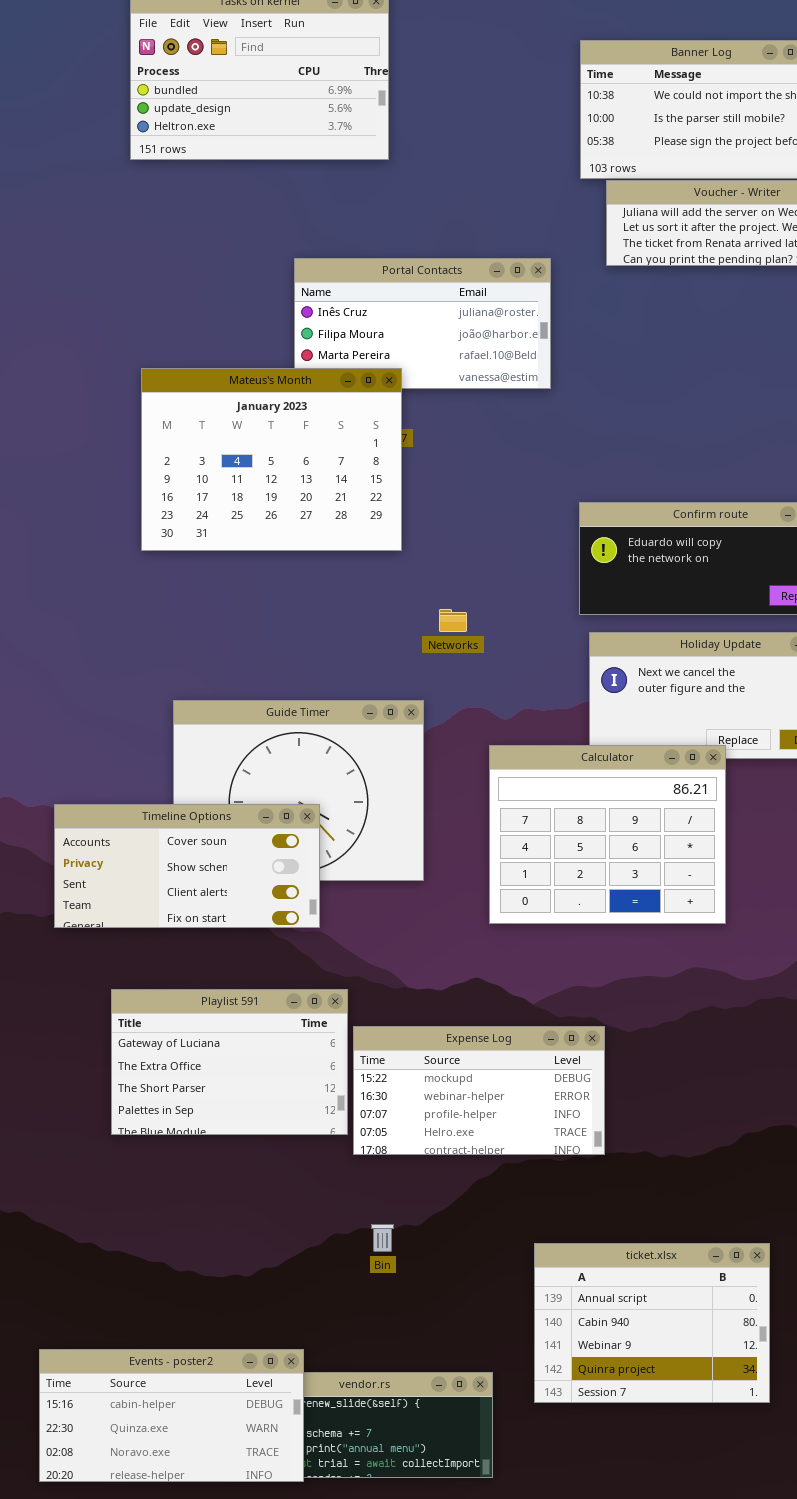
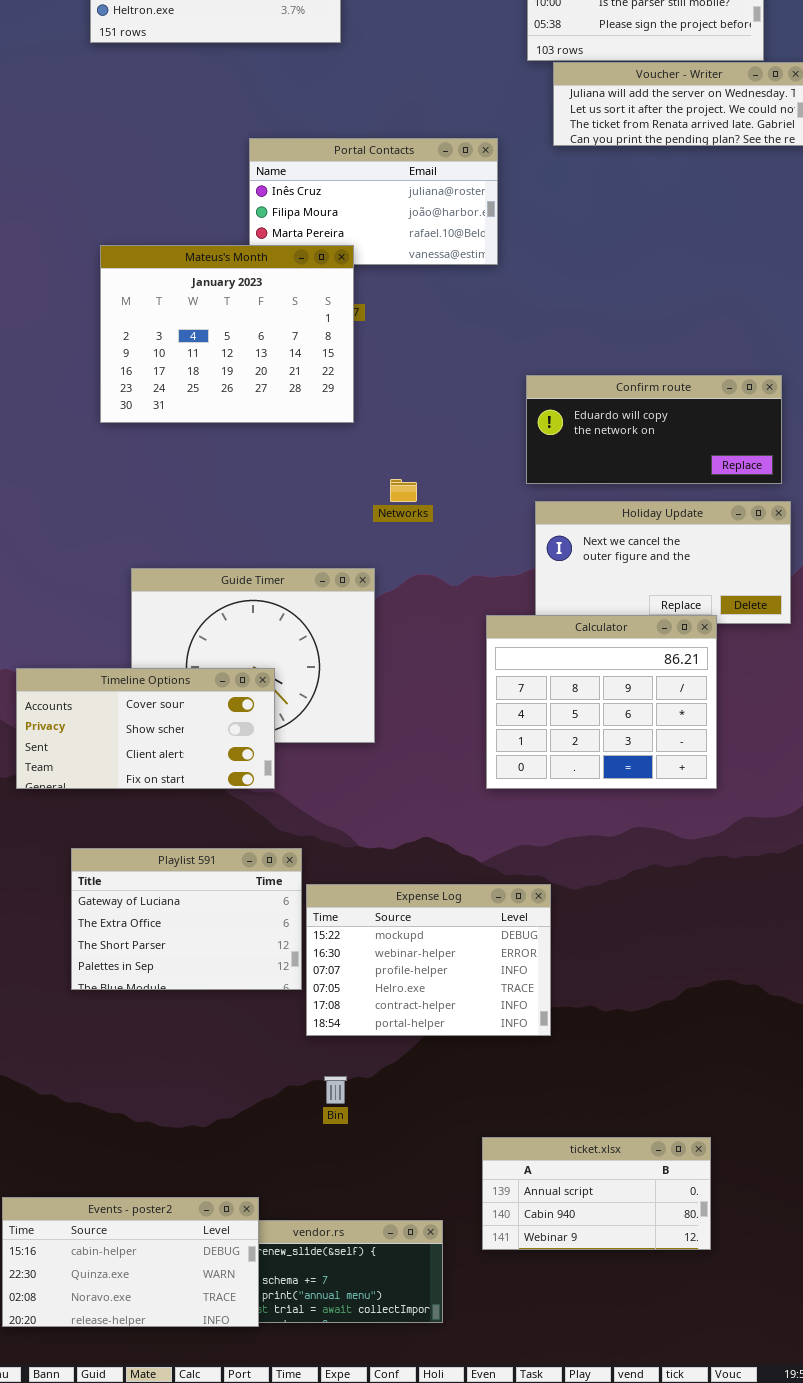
Calculator: [489,745,726,924] -> [486,615,717,789], moved
Expense Log: [353,1026,605,1155] -> [306,884,551,1036], resized
ticket.xlsx: [534,1243,770,1403] -> [482,1137,711,1250], resized

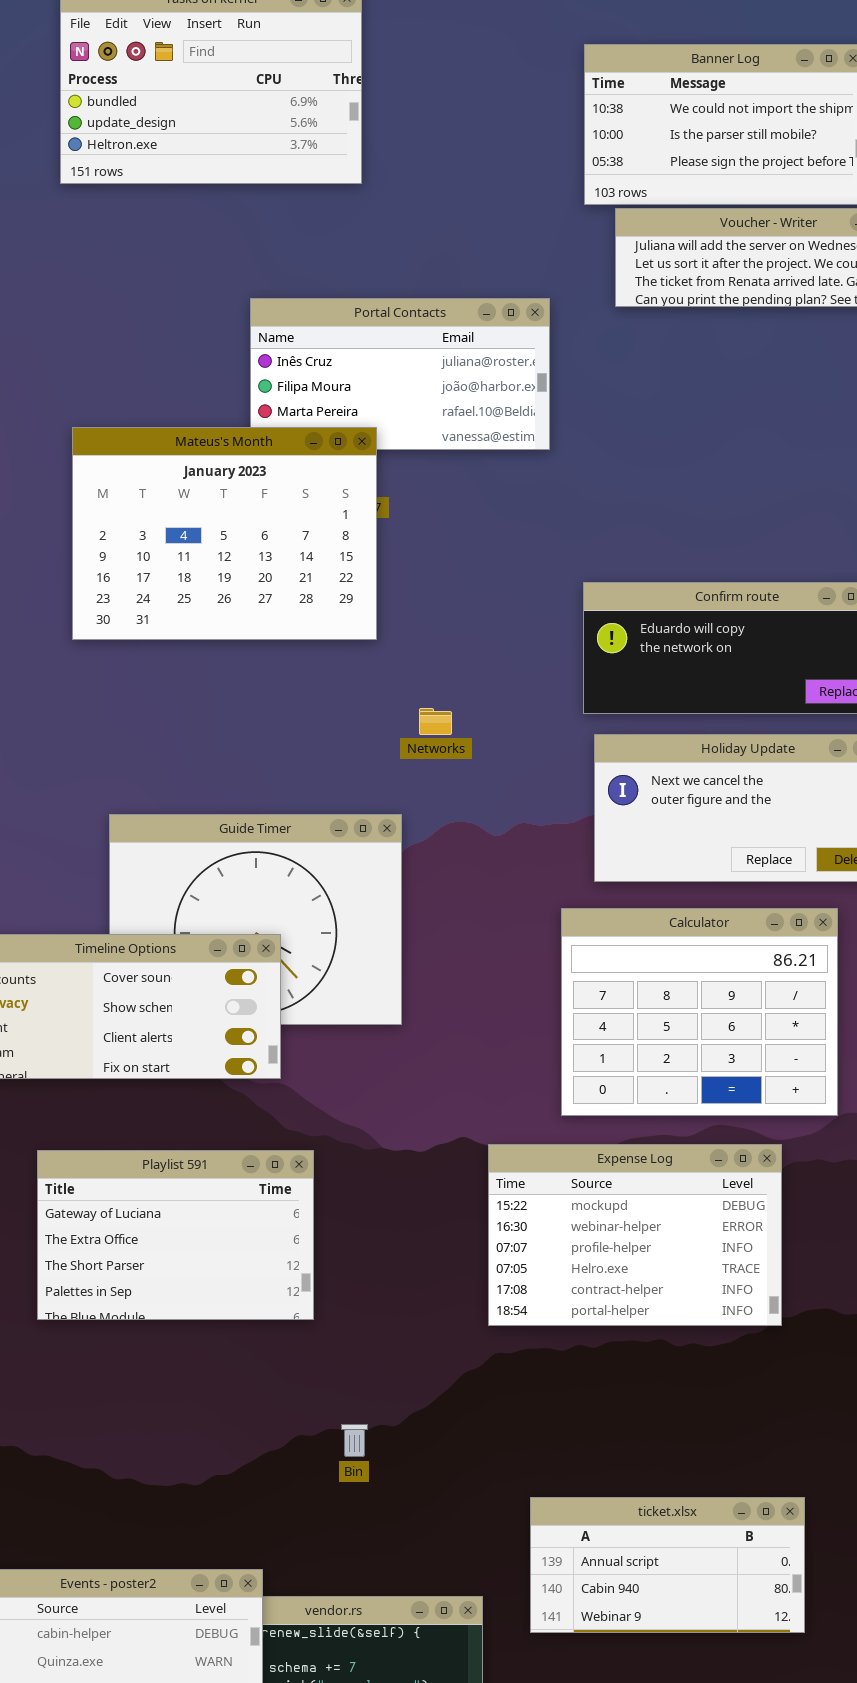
Calculator: [486,615,717,789] -> [561,908,838,1116], moved
Expense Log: [306,884,551,1036] -> [488,1144,782,1326], moved

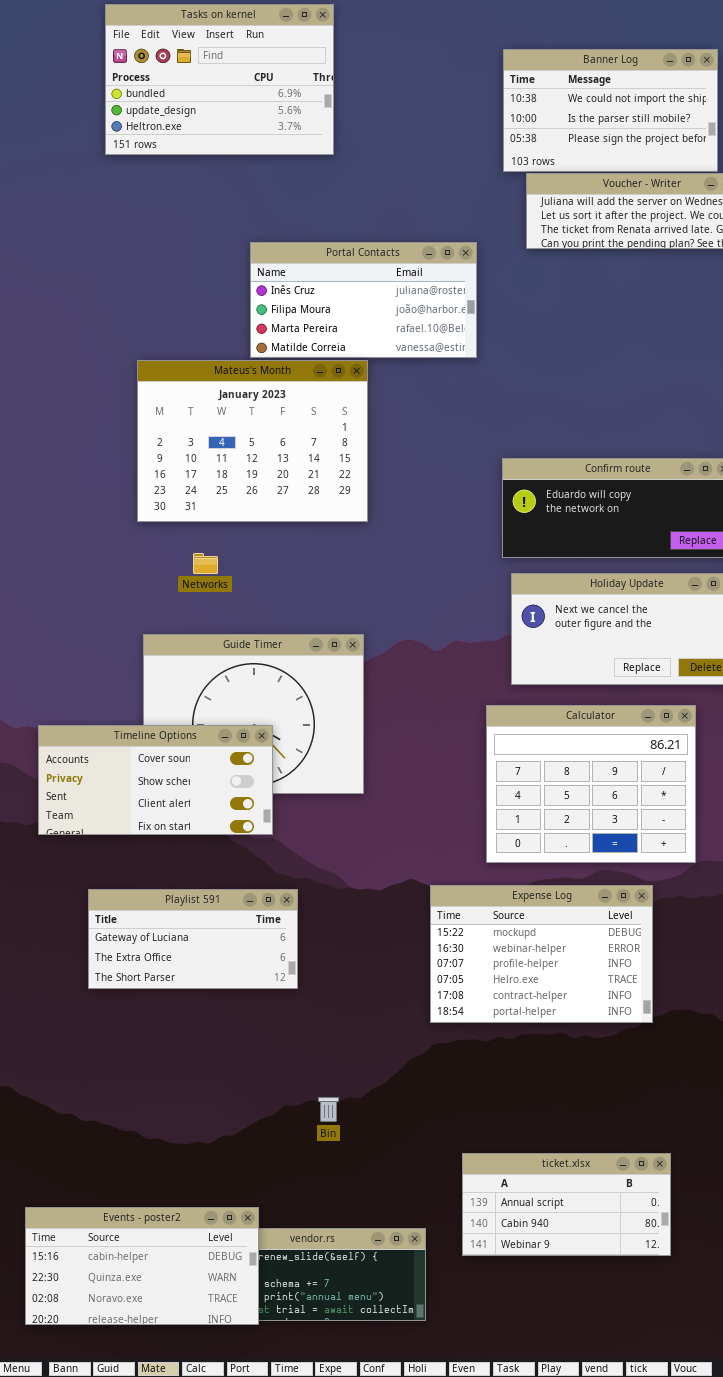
Mateus's Month: [72,427,377,640] -> [137,360,368,522], moved
Networks: [419,708,452,735] -> [193,553,218,574], moved
Playlist 591: [37,1150,314,1320] -> [88,889,298,989], resized

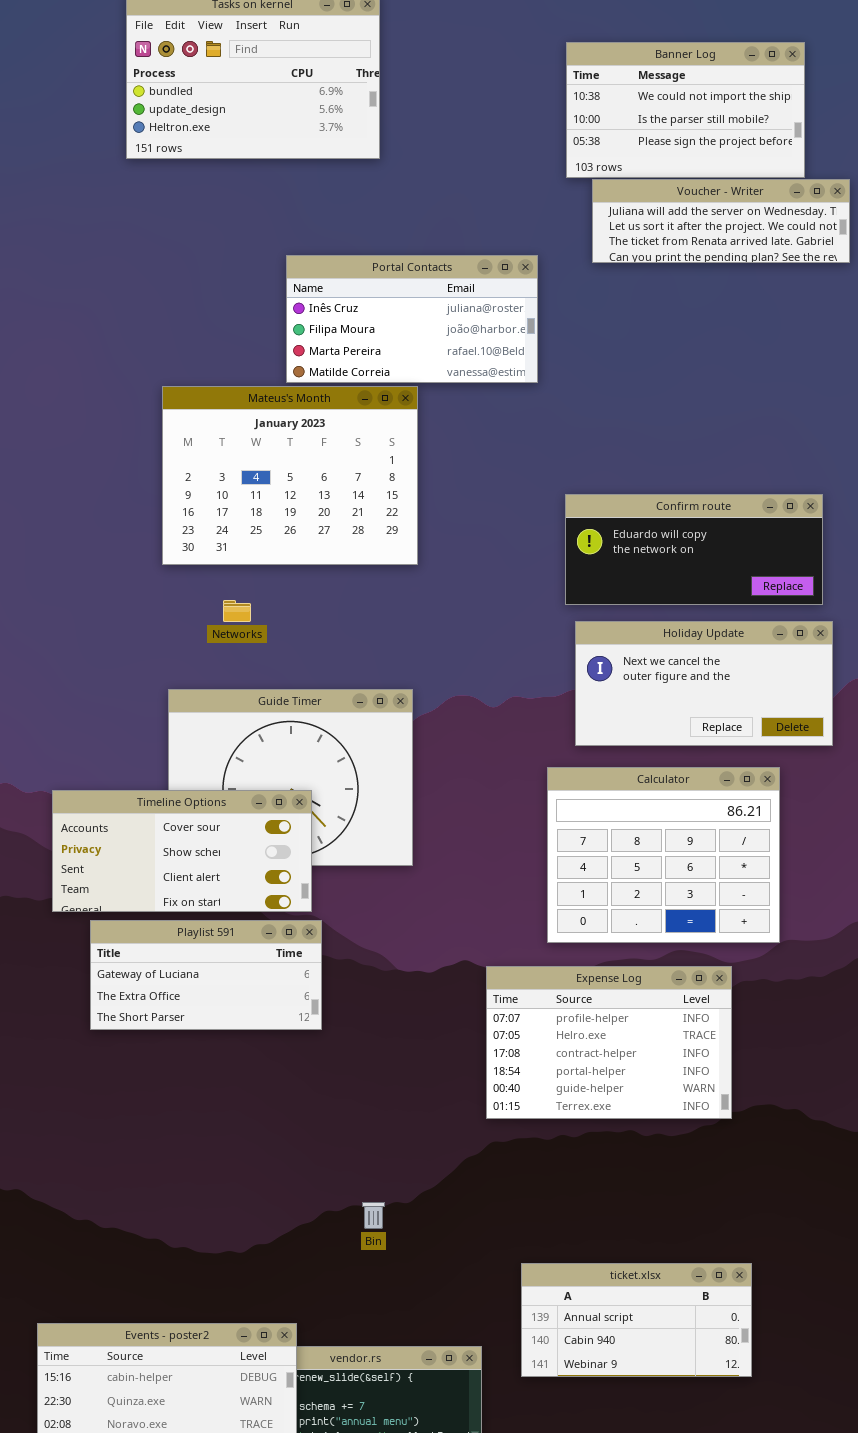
Expense Log: [430,885,653,1023] -> [486,966,732,1119], scrolled down 2 rows
Playlist 591: [88,889,298,989] -> [90,920,322,1030], moved

